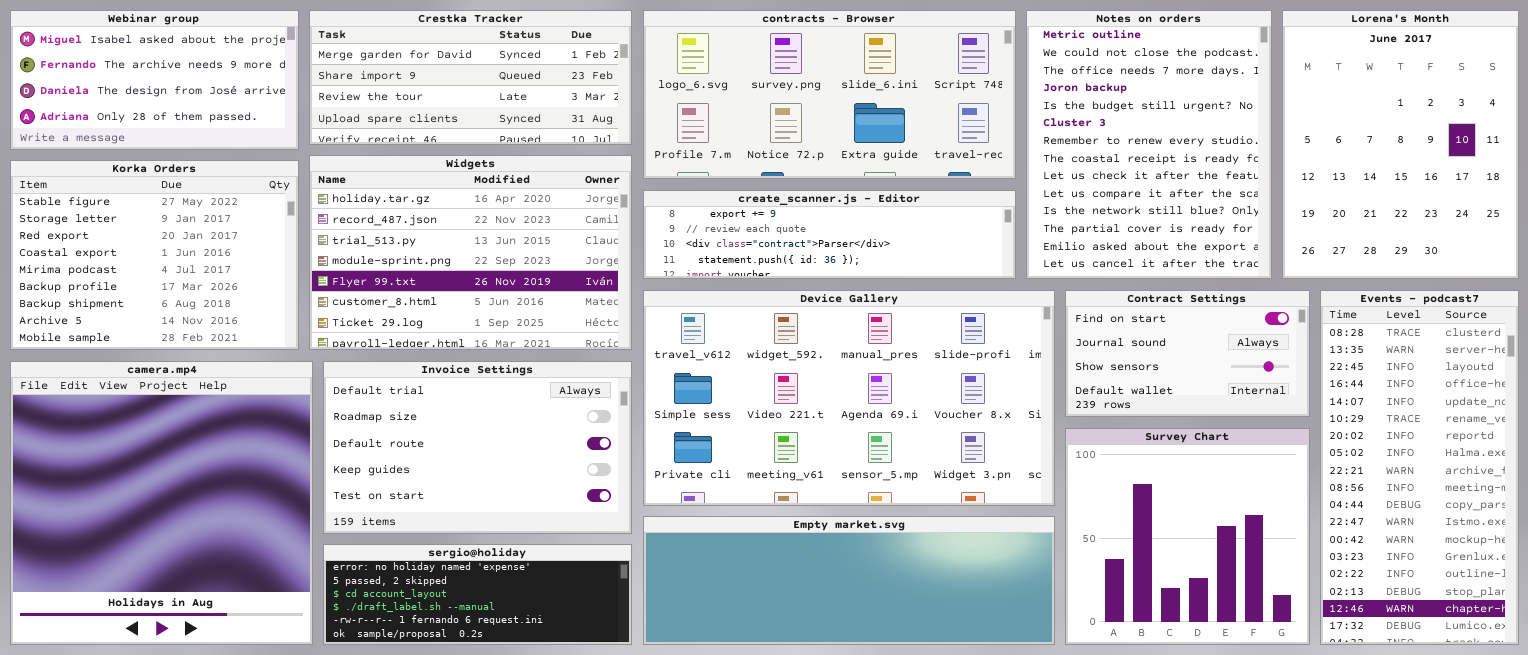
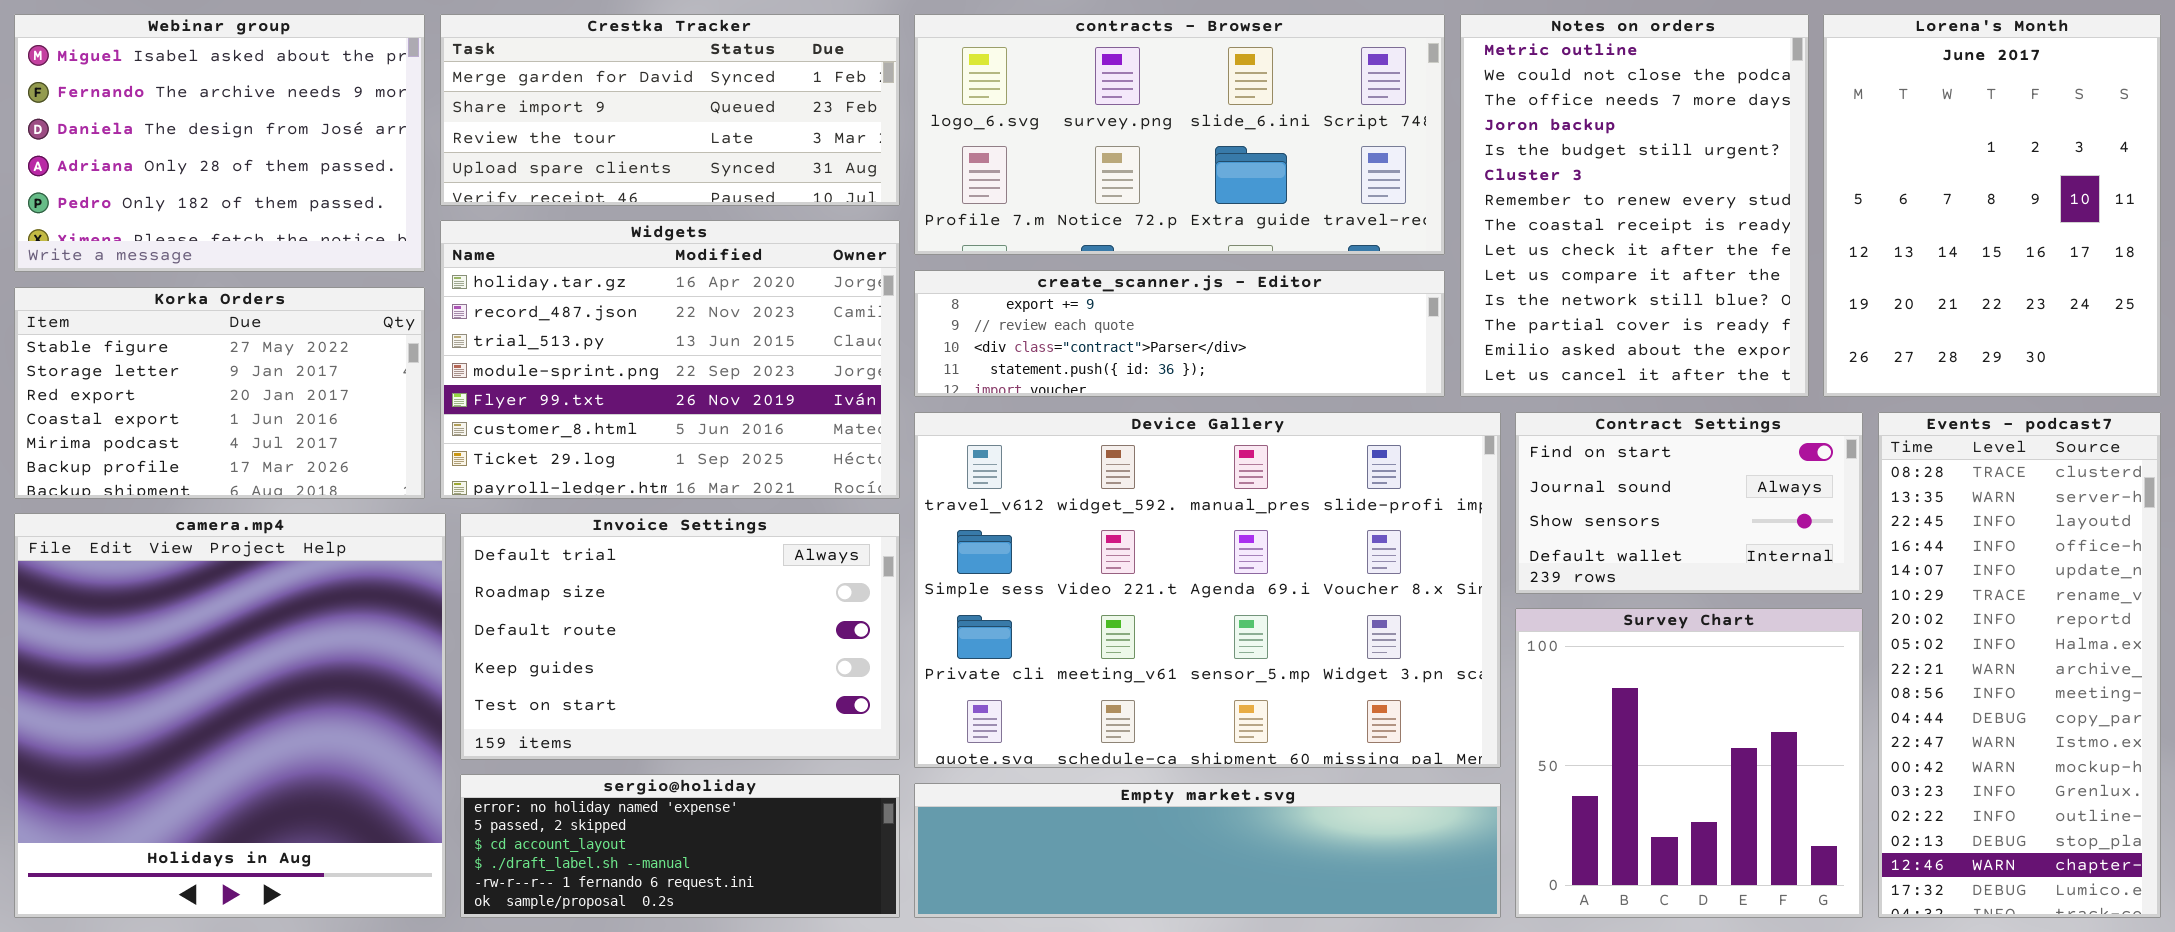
Webinar group: [10,10,299,150] -> [14,14,425,272], resized
Korka Orders: [10,160,299,350] -> [14,287,425,499], resized
Device Gallery: [643,290,1055,506] -> [914,412,1501,768], resized
Empty market.svg: [643,516,1055,645] -> [914,783,1501,918], resized

